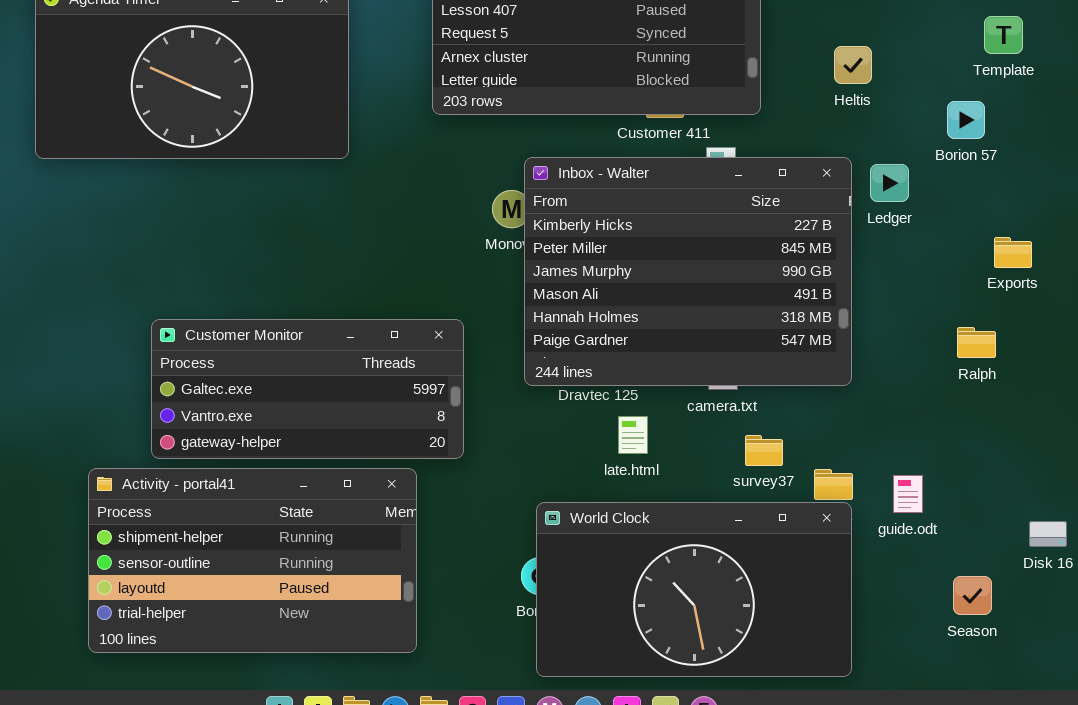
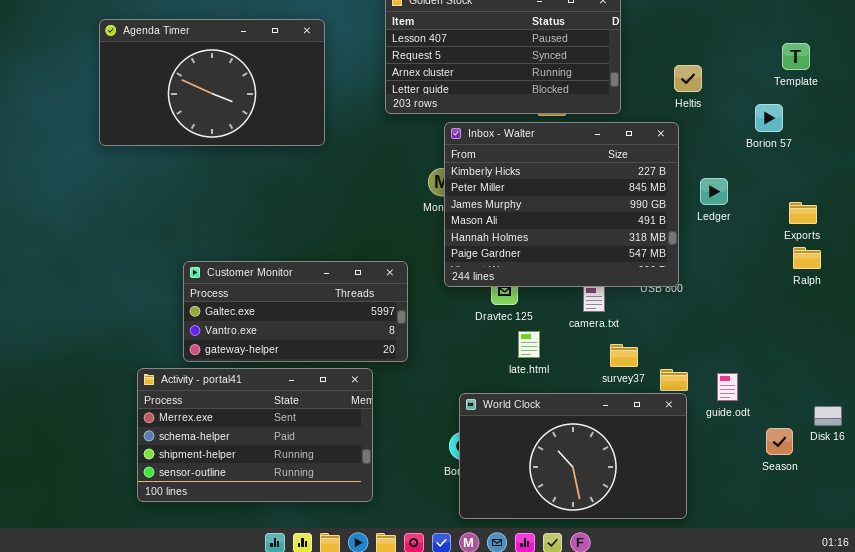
Inbox - Walter: [524,157,852,386] -> [444,122,679,287], moved
Ledger: [870,164,909,202] -> [700,178,728,205], moved
Ralph: [957,327,996,358] -> [793,247,821,269], moved
Activity - portal41: [88,468,417,653] -> [137,368,373,502], scrolled up 2 rows
Season: [953,576,992,615] -> [766,428,793,455], moved

